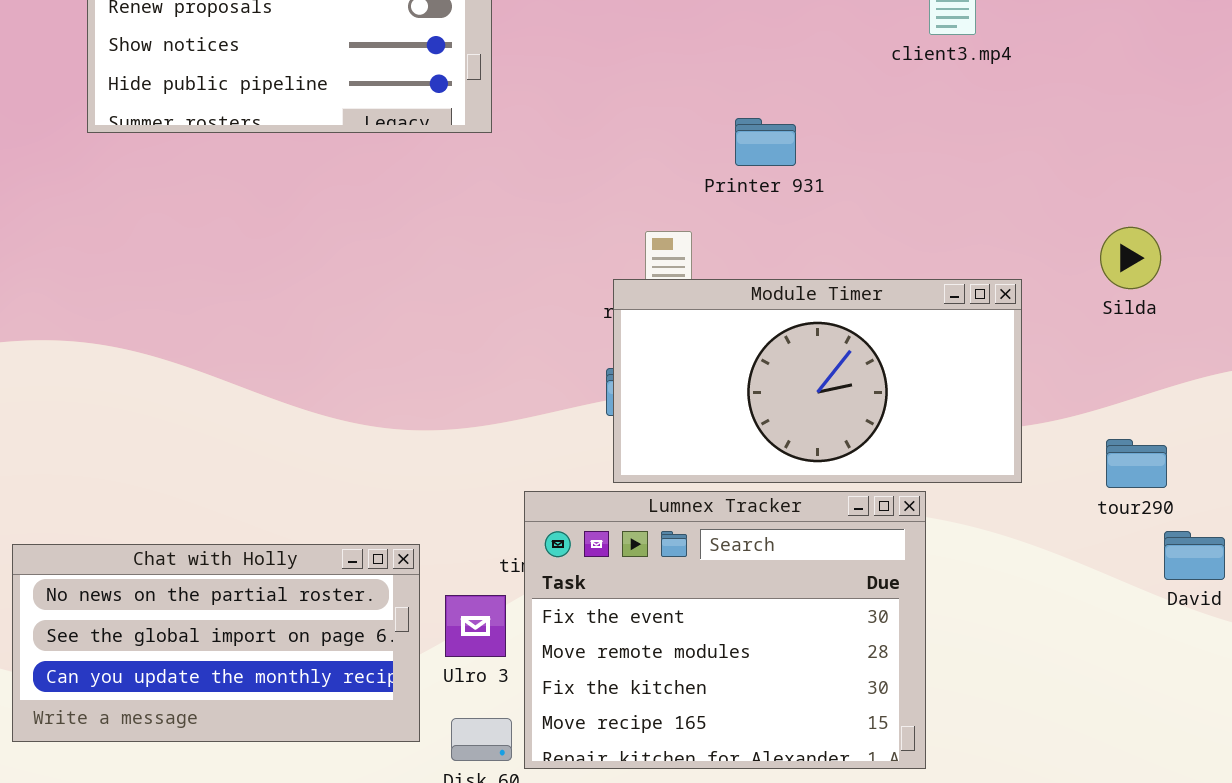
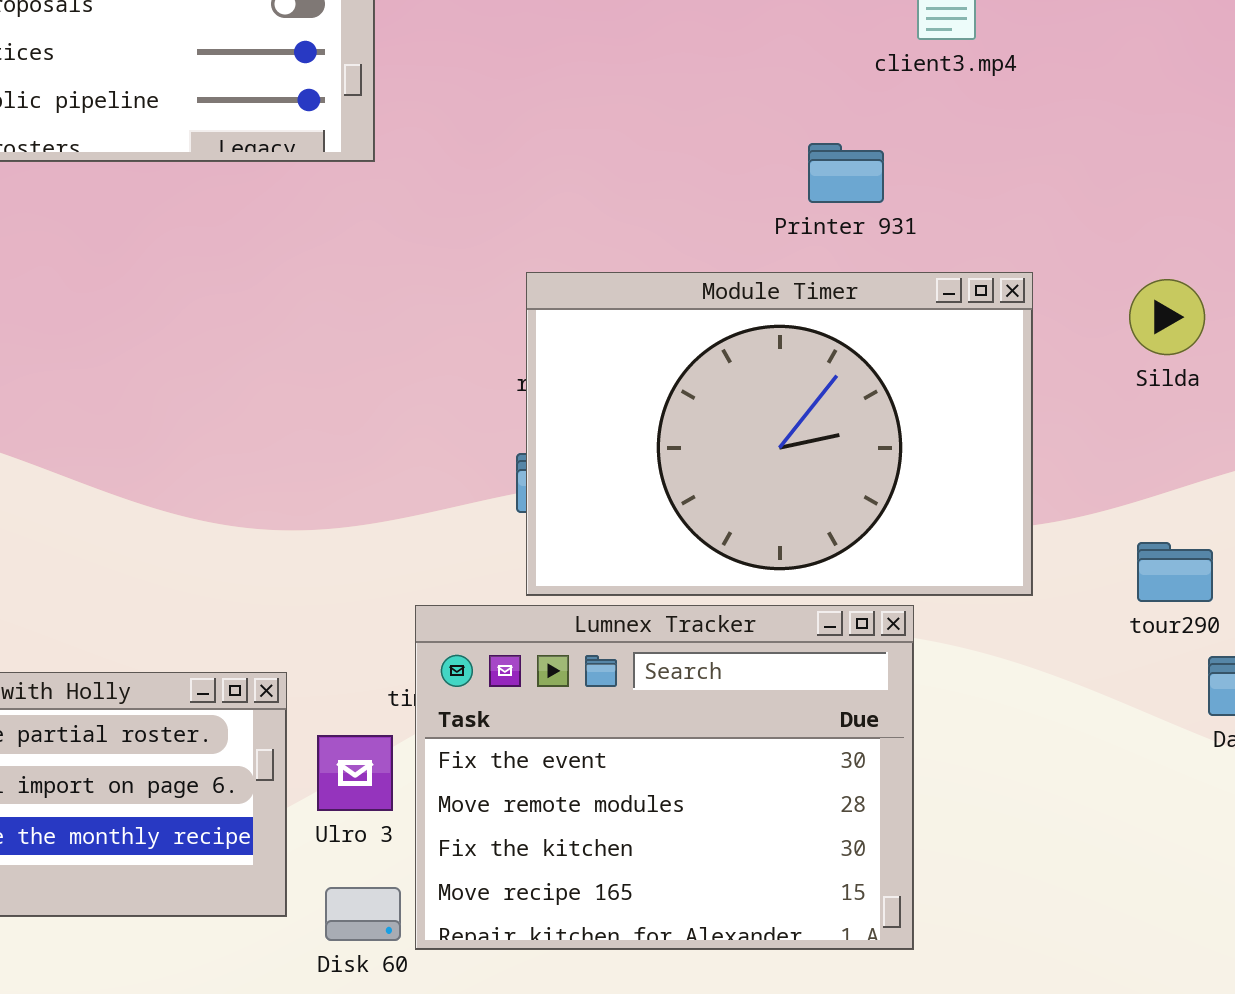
Printer 931: [735,118,796,166] -> [808,143,884,203], moved
Module Timer: [613,279,1022,483] -> [526,272,1033,596], resized

